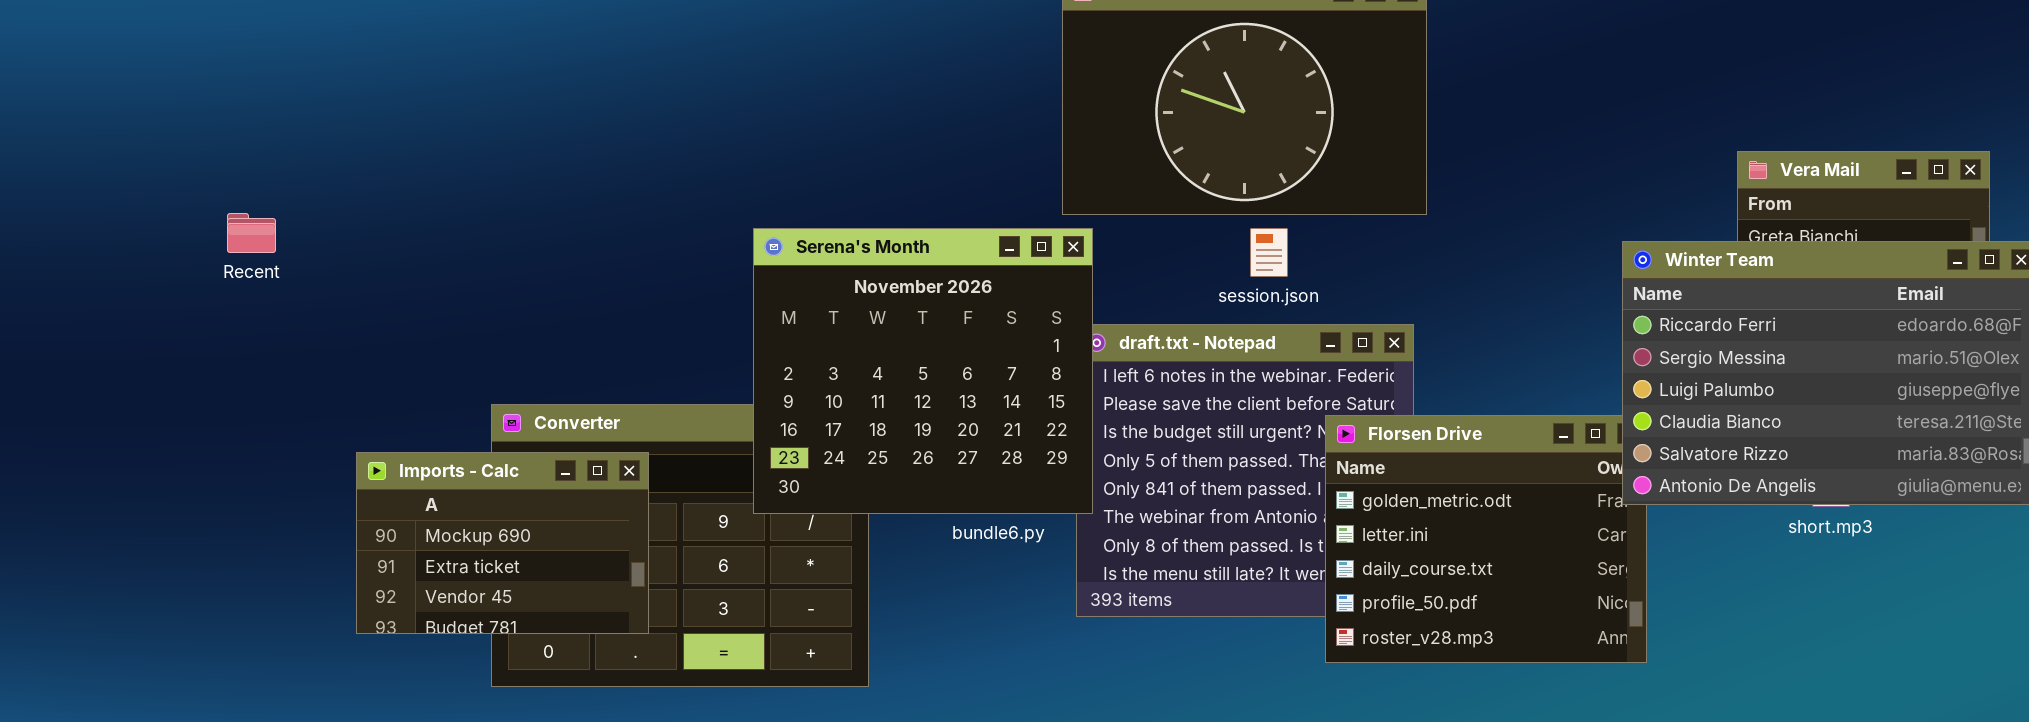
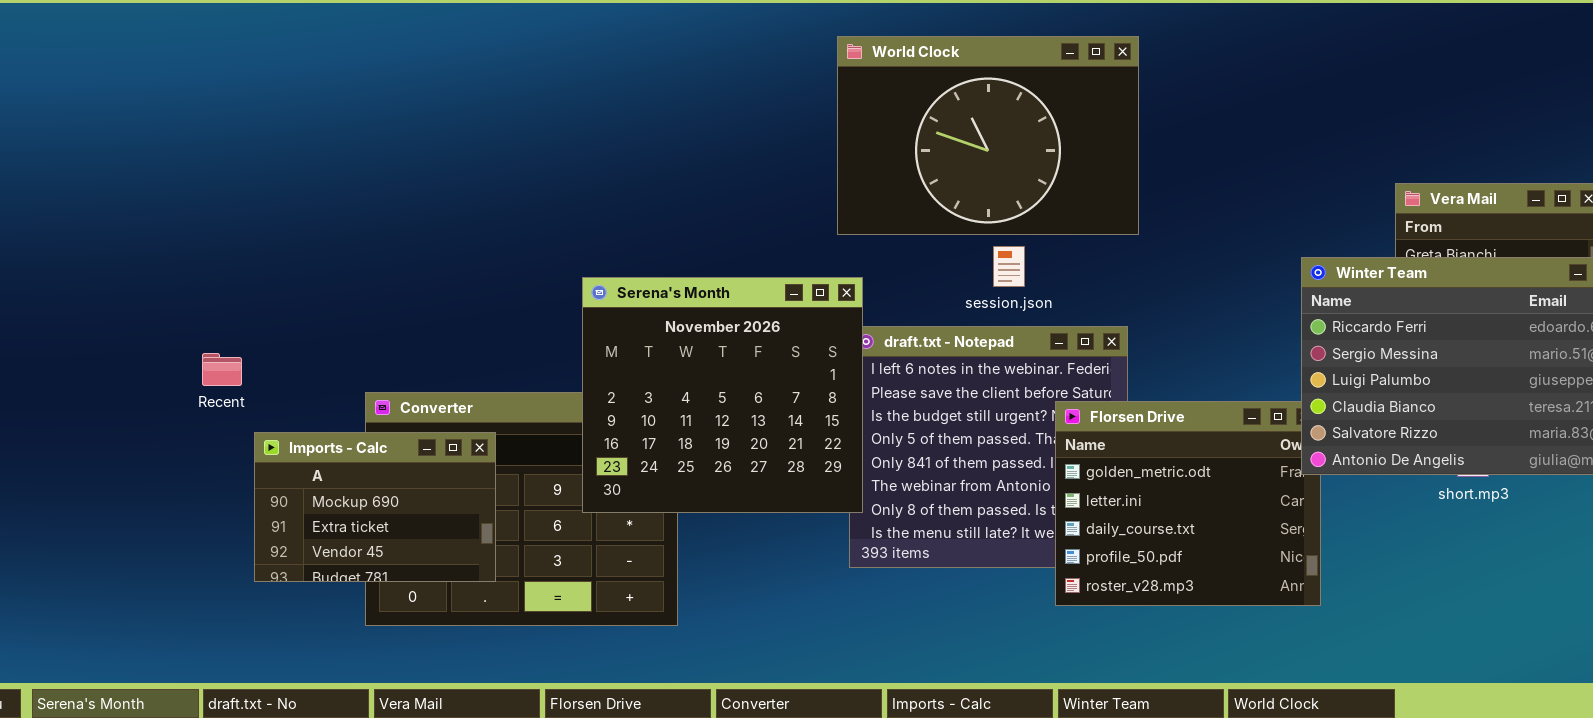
Recent: [227,213,276,253] -> [202,353,242,386], moved
Serena's Month: [753,228,1093,514] -> [582,277,863,513], moved

